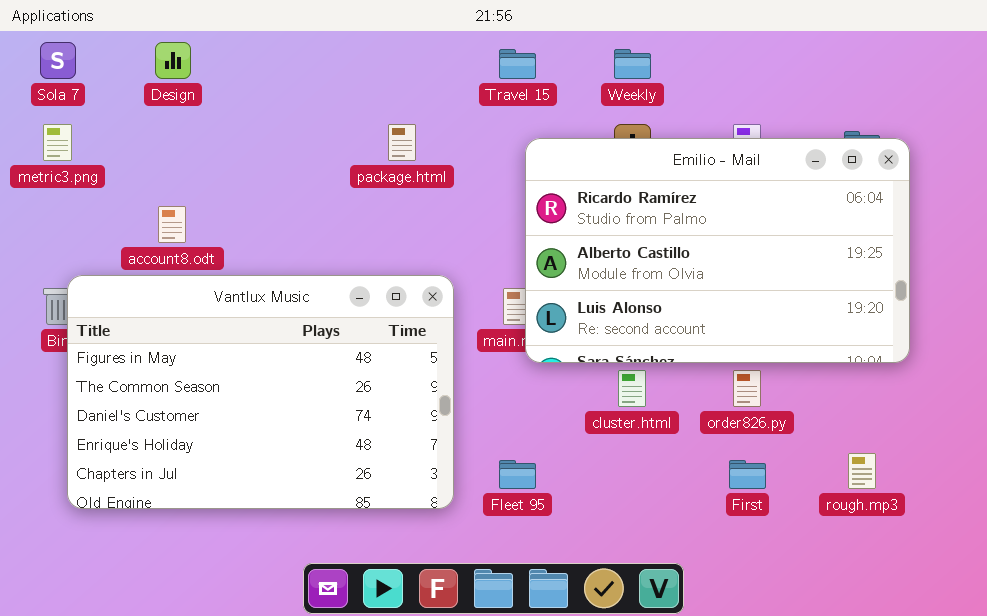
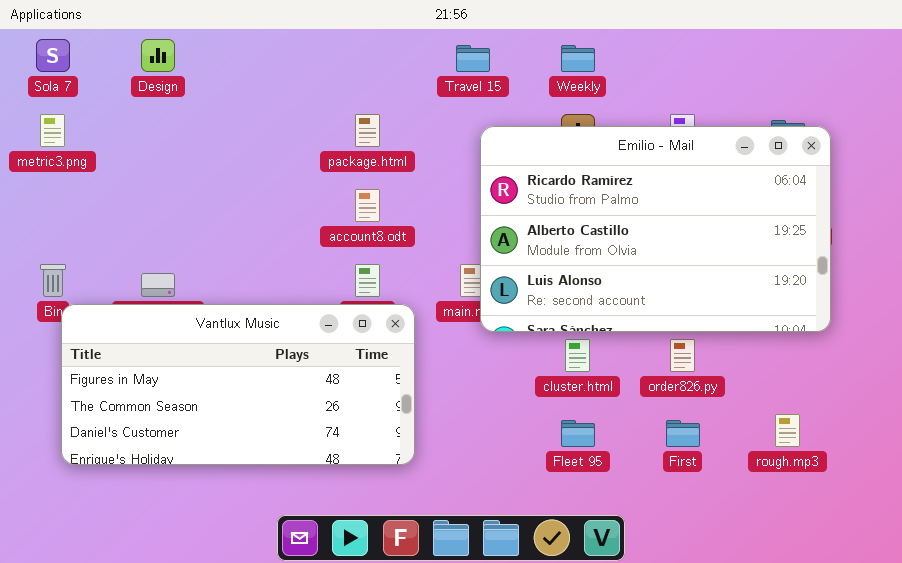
account8.odt: [158,206,186,243] -> [355,189,380,222], moved
Vantlux Music: [67,275,454,509] -> [61,304,415,465], resized
Fleet 95: [499,460,536,489] -> [561,420,595,447], moved

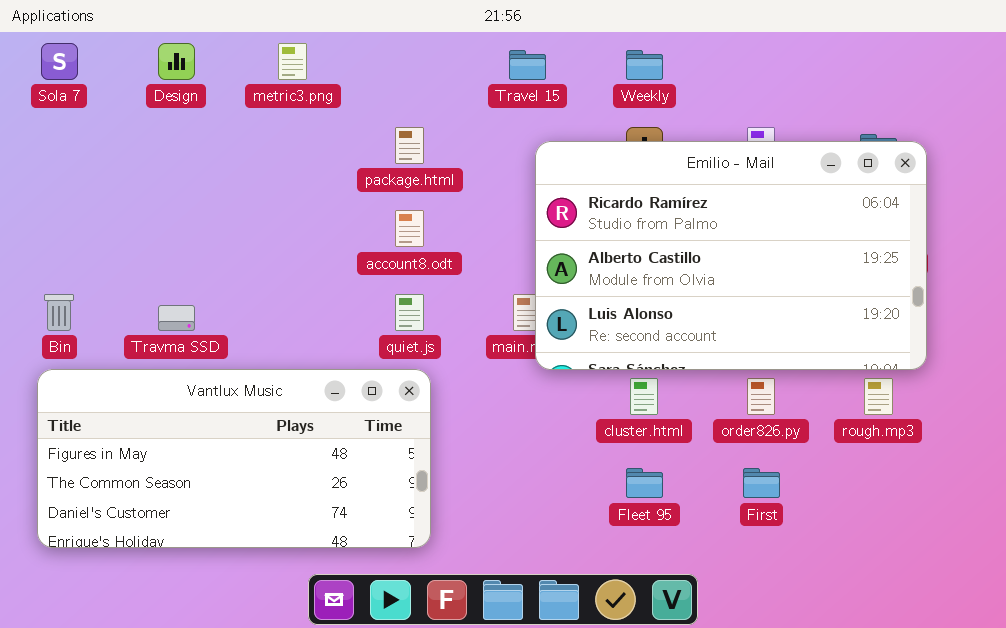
metric3.png: [40,114,65,147] -> [278,43,307,80], moved
Vantlux Music: [61,304,415,465] -> [37,369,431,548], moved
rough.mp3: [775,414,800,447] -> [864,378,893,415], moved

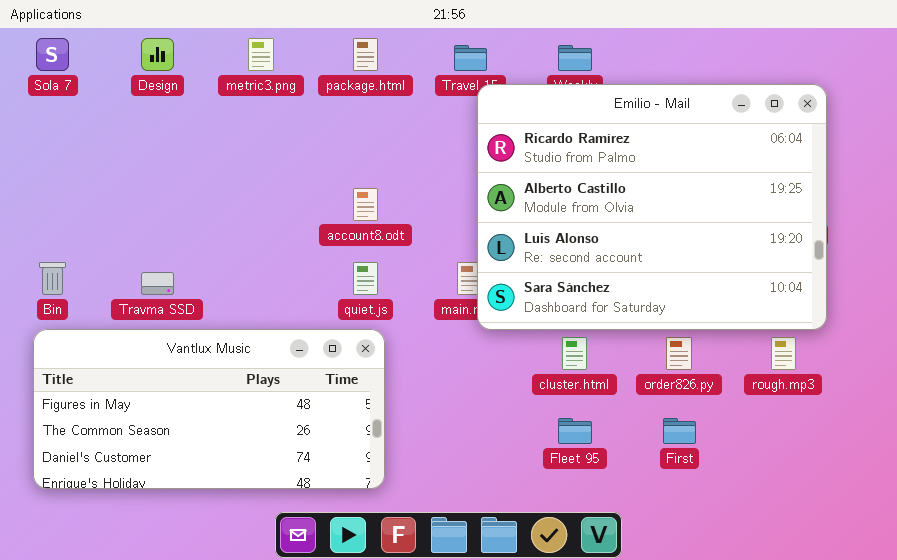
package.html: [395,127,424,164] -> [353,38,378,71], moved
Emilio - Mail: [535,141,927,370] -> [477,84,827,330], resized

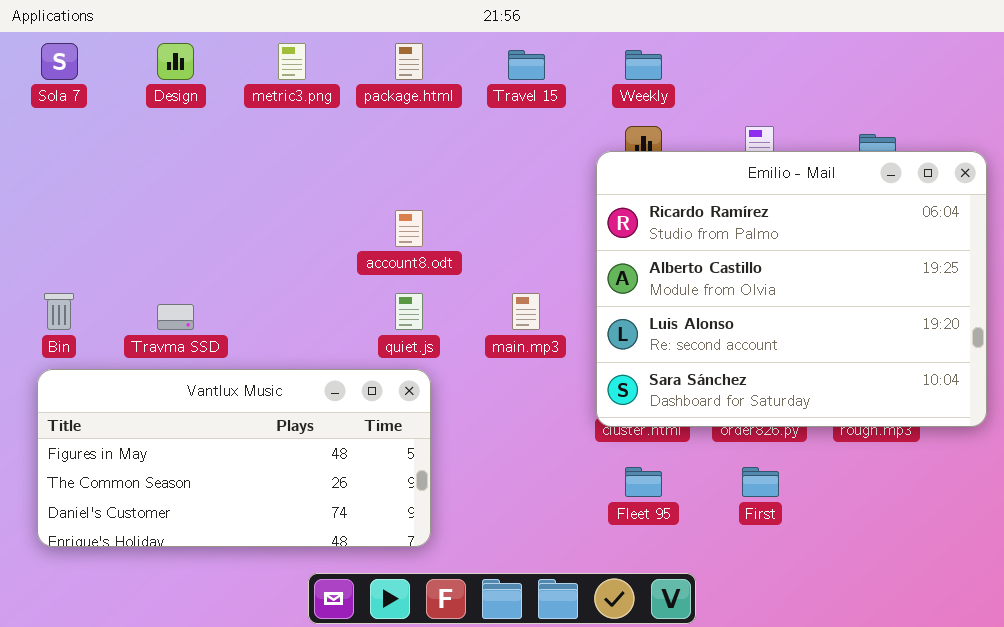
Emilio - Mail: [477,84,827,330] -> [596,151,987,427], moved

